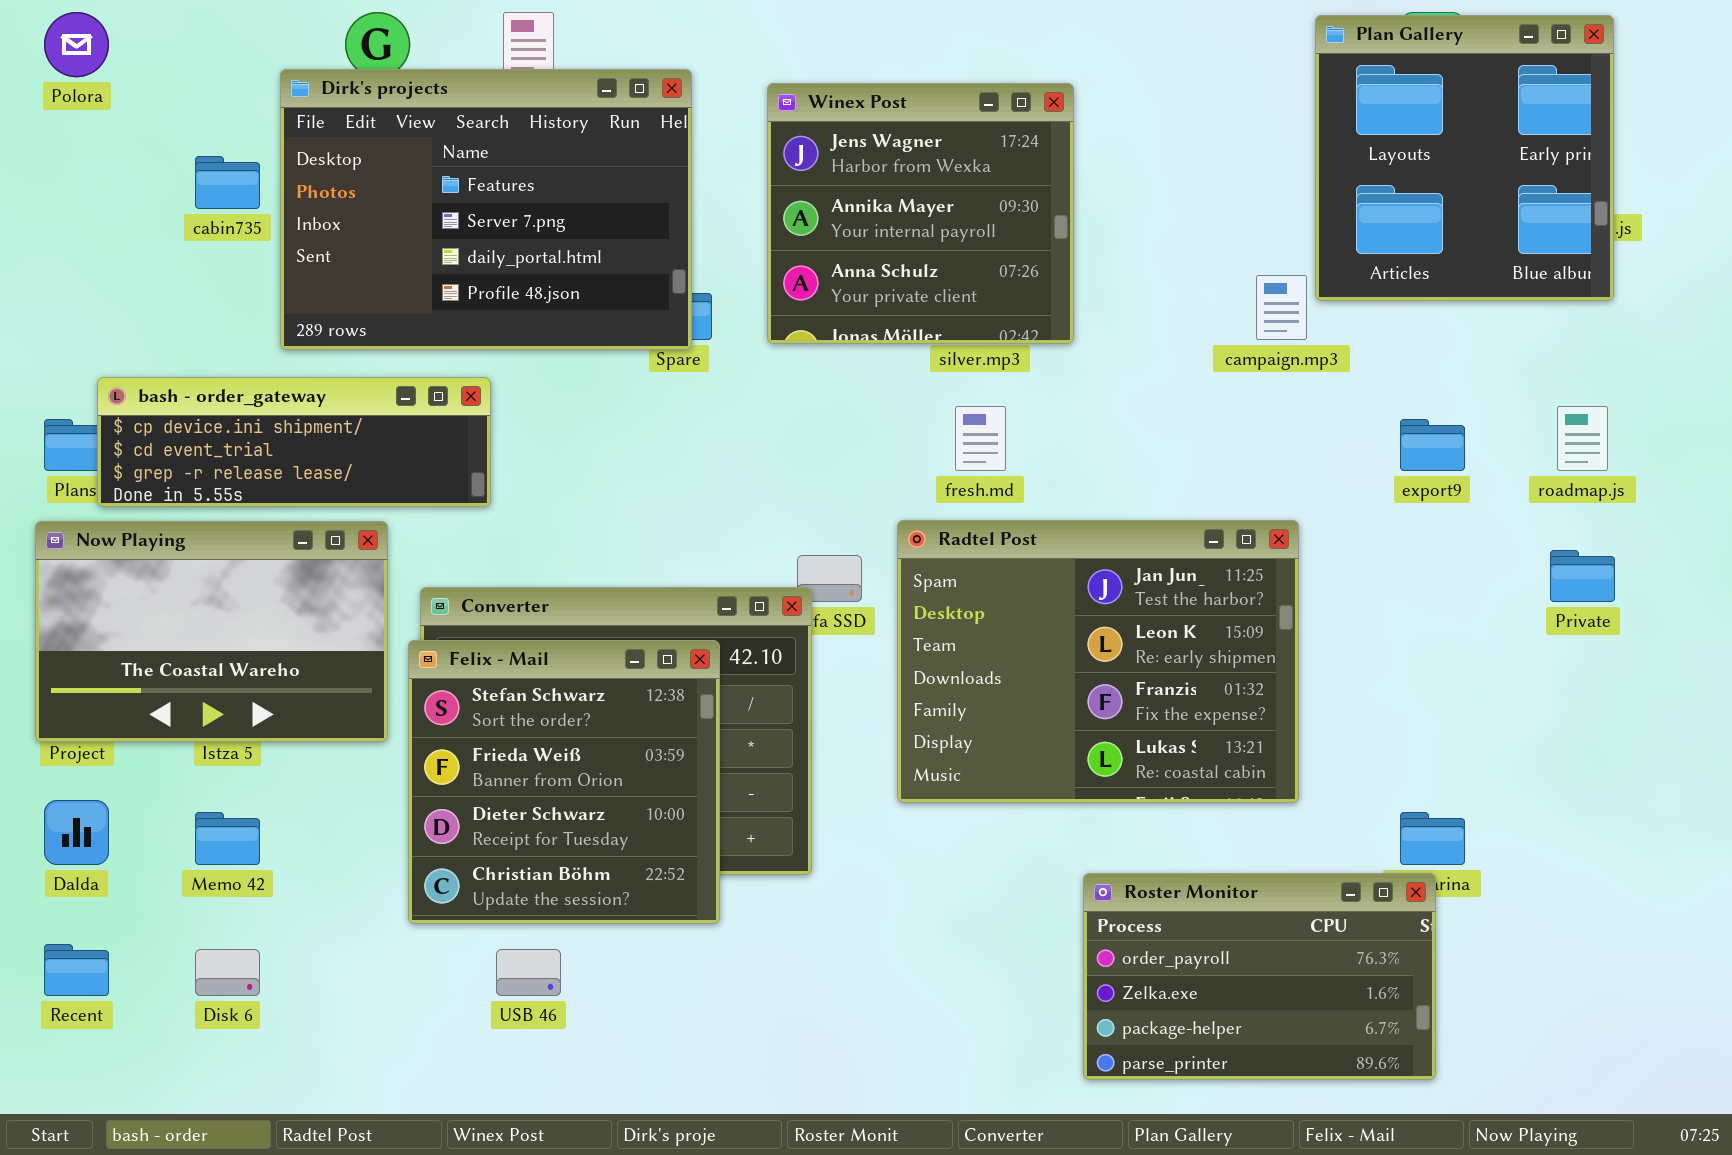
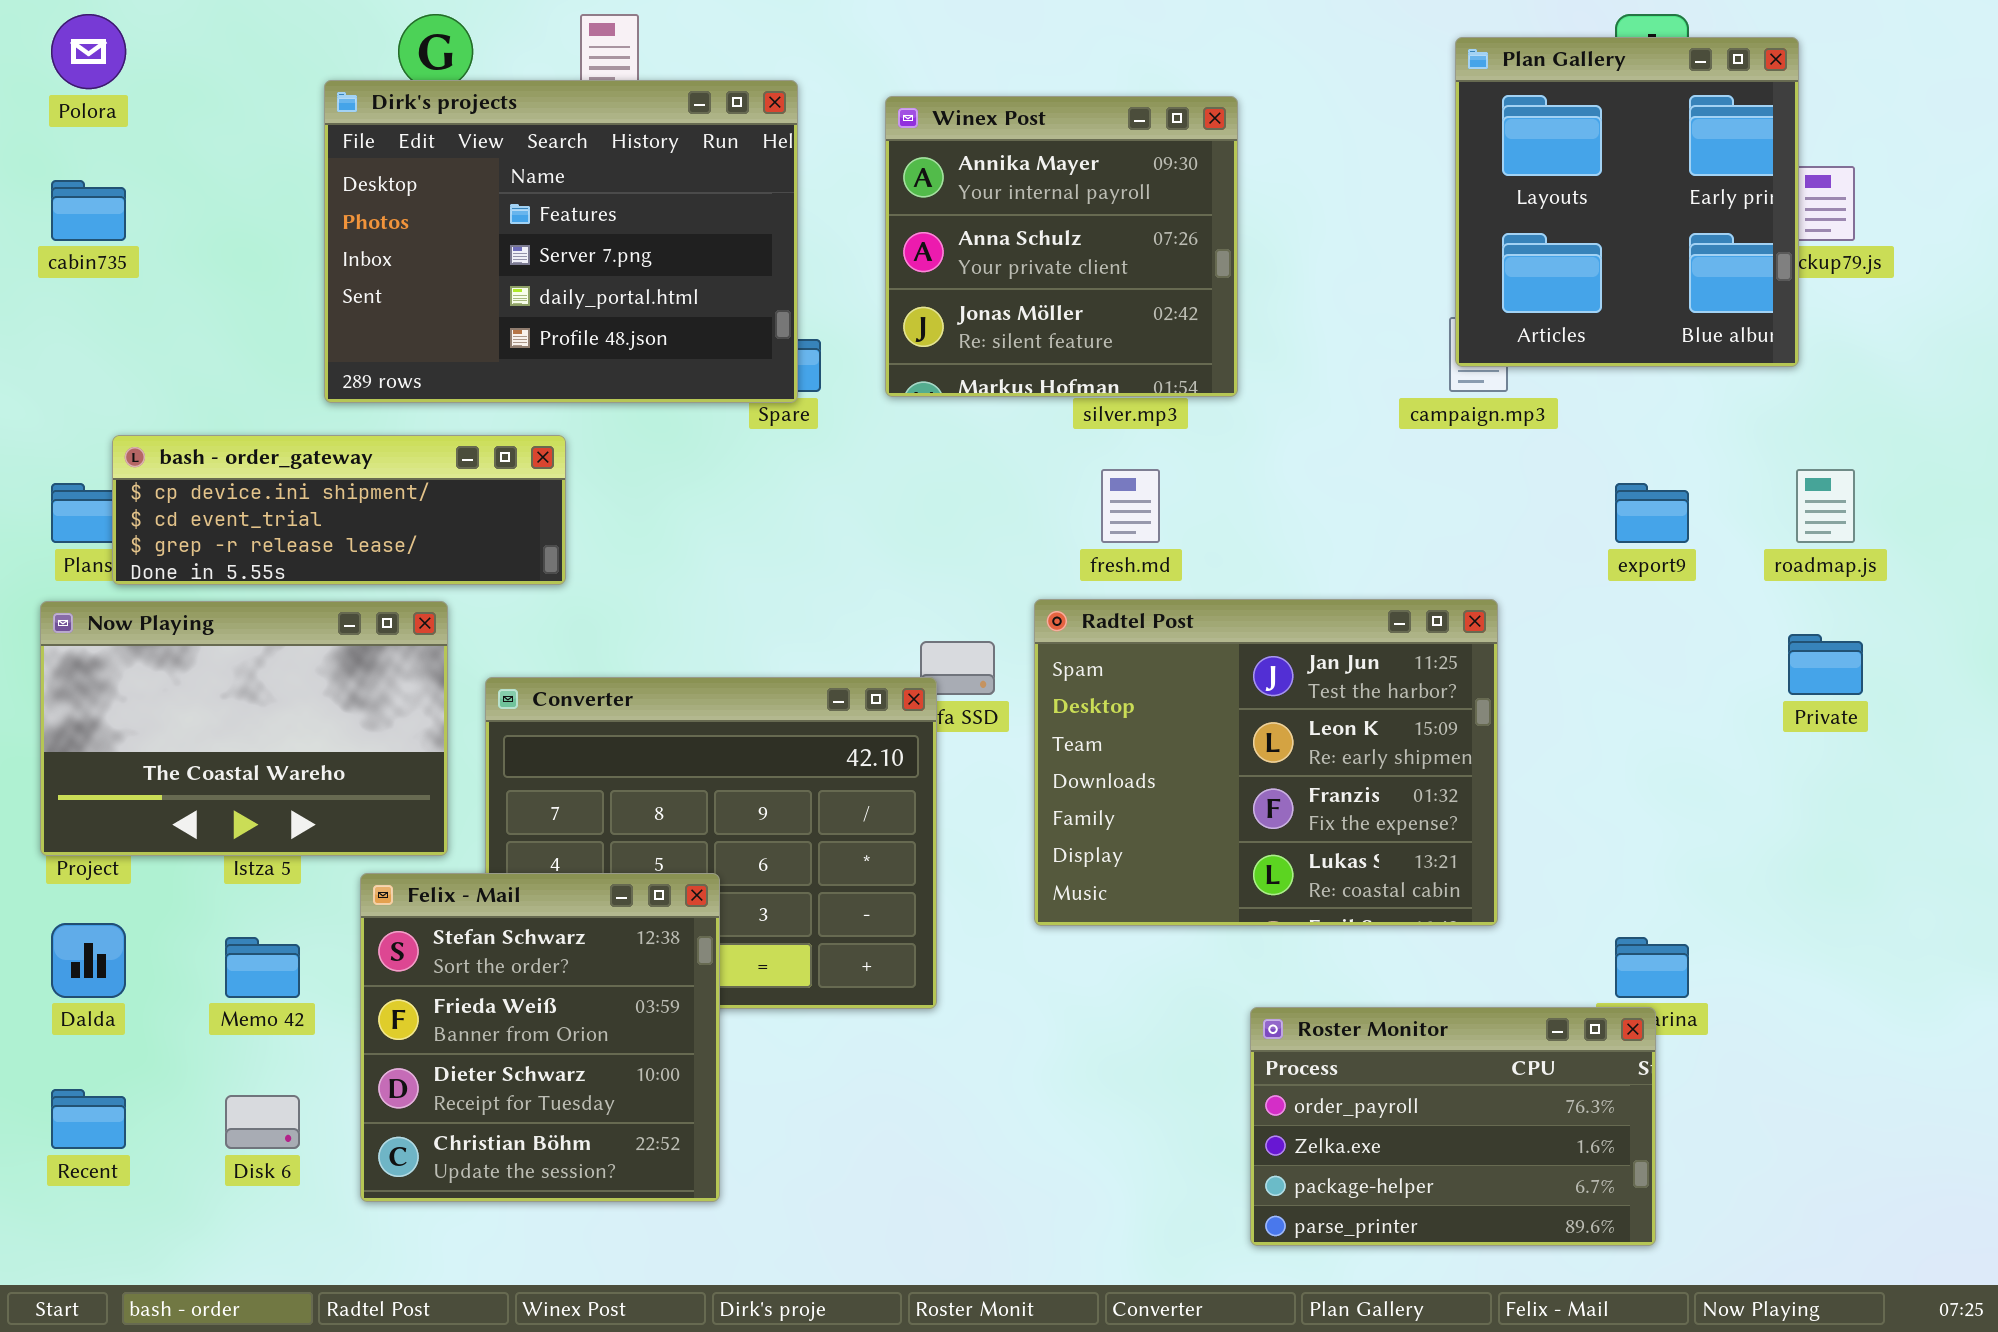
Plan Gallery: [1315,15,1614,301] -> [1455,37,1799,367], moved
Winex Post: [767,83,1074,344] -> [885,96,1238,397], scrolled down 1 row
cabin735: [195,156,260,209] -> [51,180,126,241], moved
Felix - Mail: [408,640,720,924] -> [360,873,720,1202], moved

